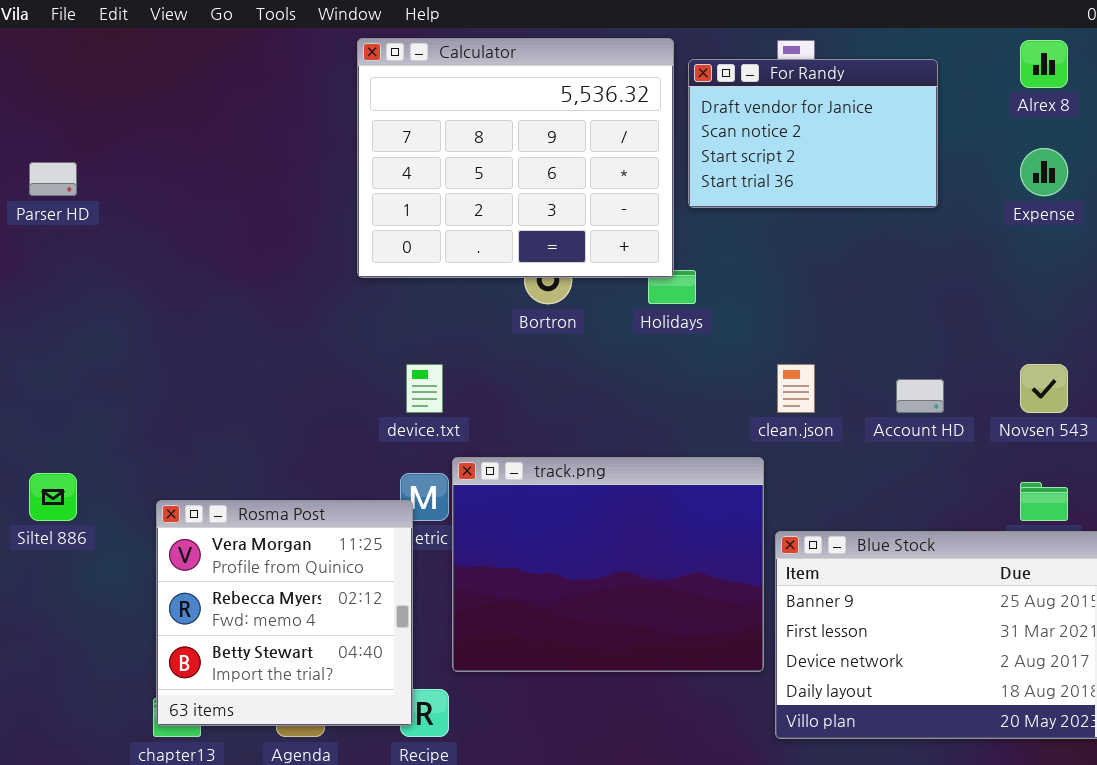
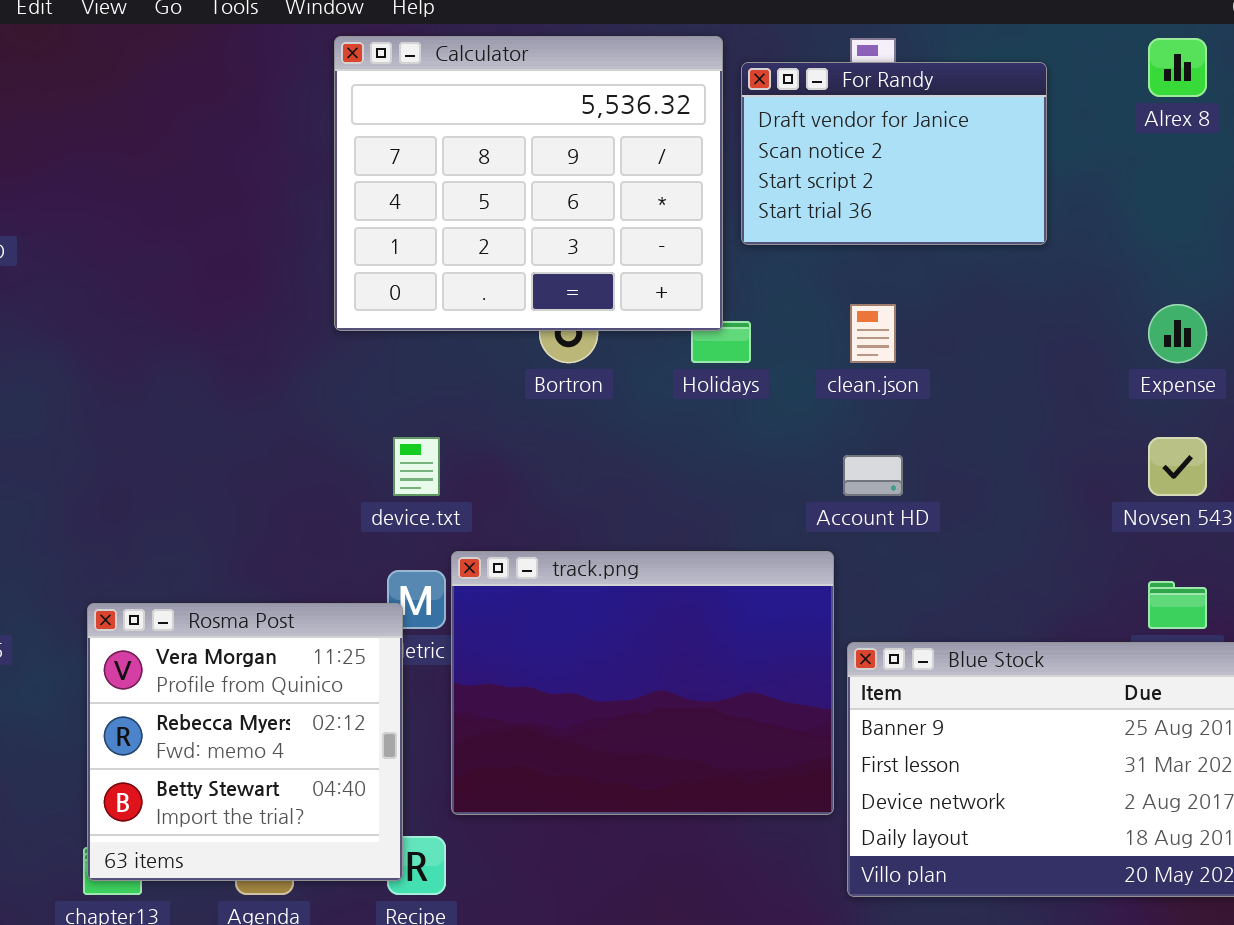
Expense: [1020,148,1068,196] -> [1148,304,1207,363], moved
clean.json: [777,364,815,413] -> [850,304,896,363], moved
Account HD: [896,379,944,413] -> [843,455,903,496], moved

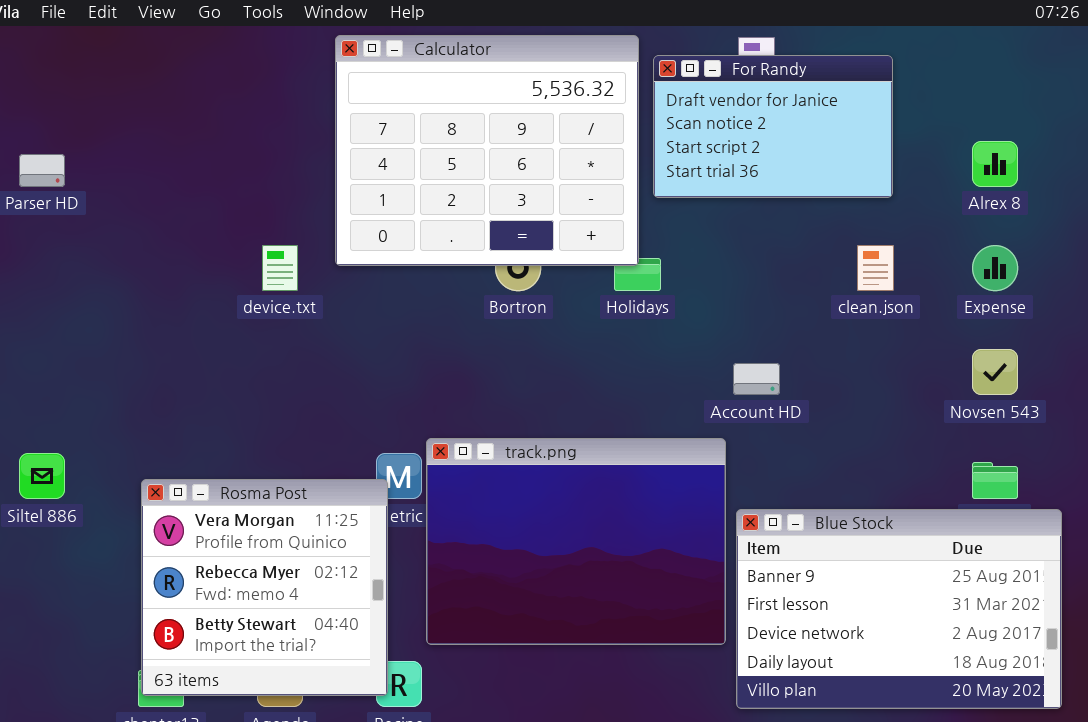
Alrex 8: [1148,38,1207,97] -> [972,141,1018,187], moved
clean.json: [850,304,896,363] -> [857,245,894,291], moved
device.txt: [393,437,440,496] -> [262,245,298,291], moved

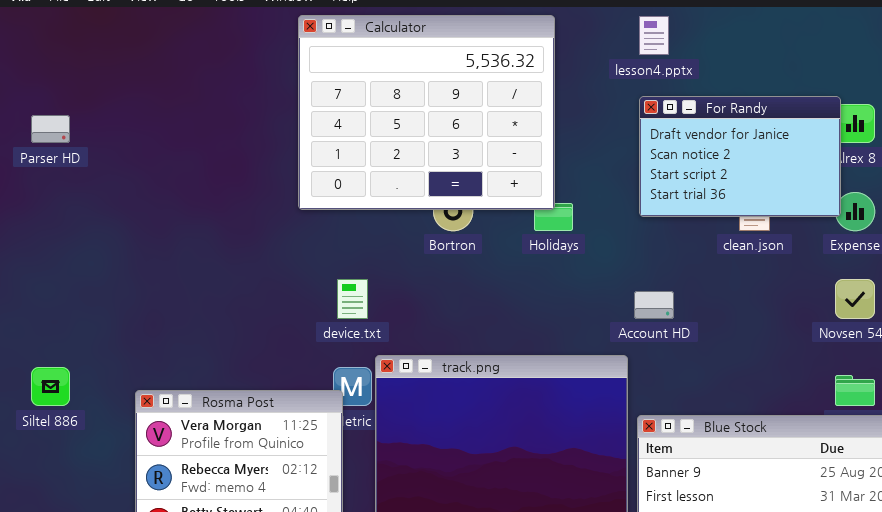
For Randy: [653,55,893,198] -> [639,96,841,217], moved
device.txt: [262,245,298,291] -> [337,279,368,319], moved

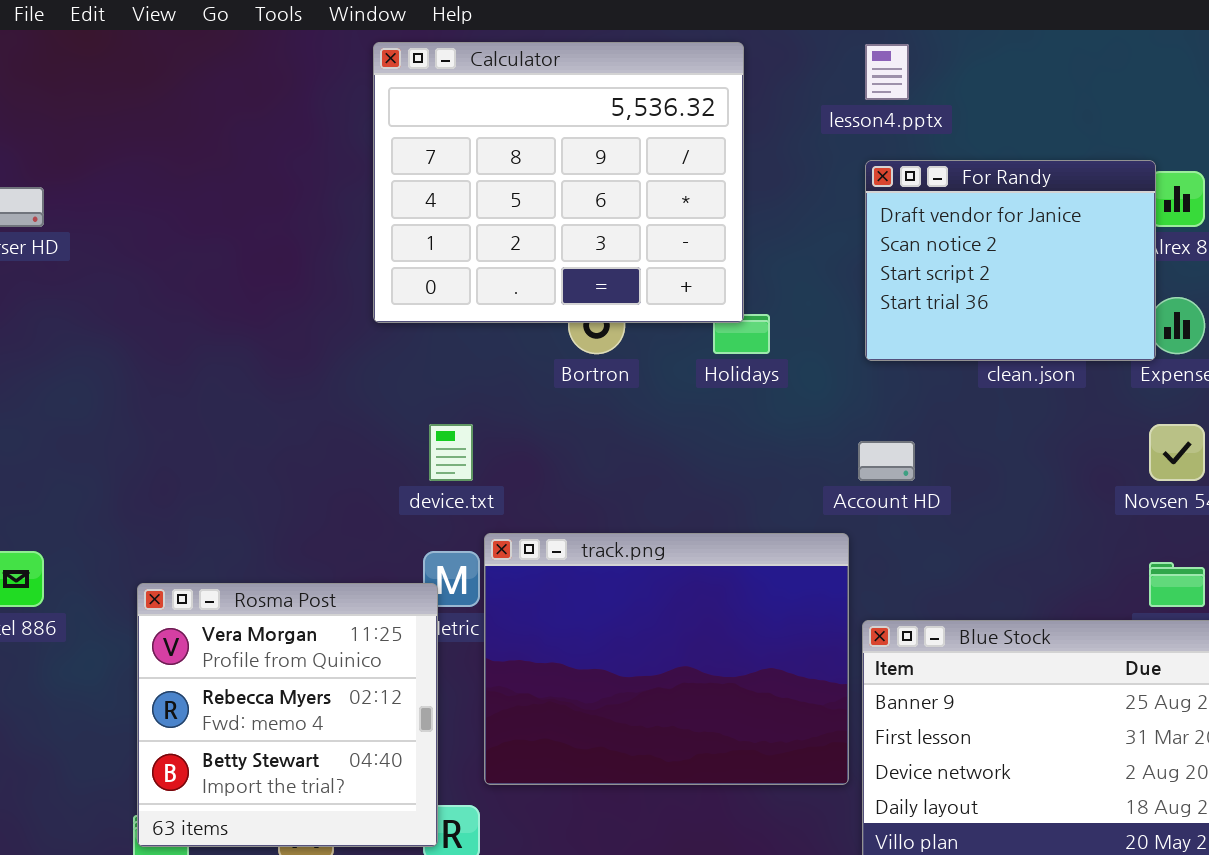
For Randy: [639,96,841,217] -> [865,160,1156,361], resized

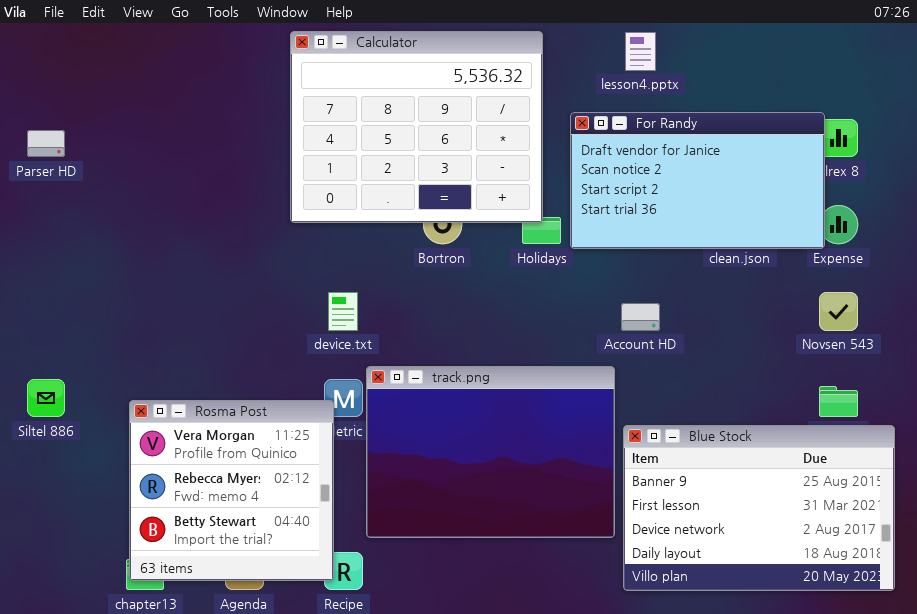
For Randy: [865,160,1156,361] -> [570,112,825,249], resized

